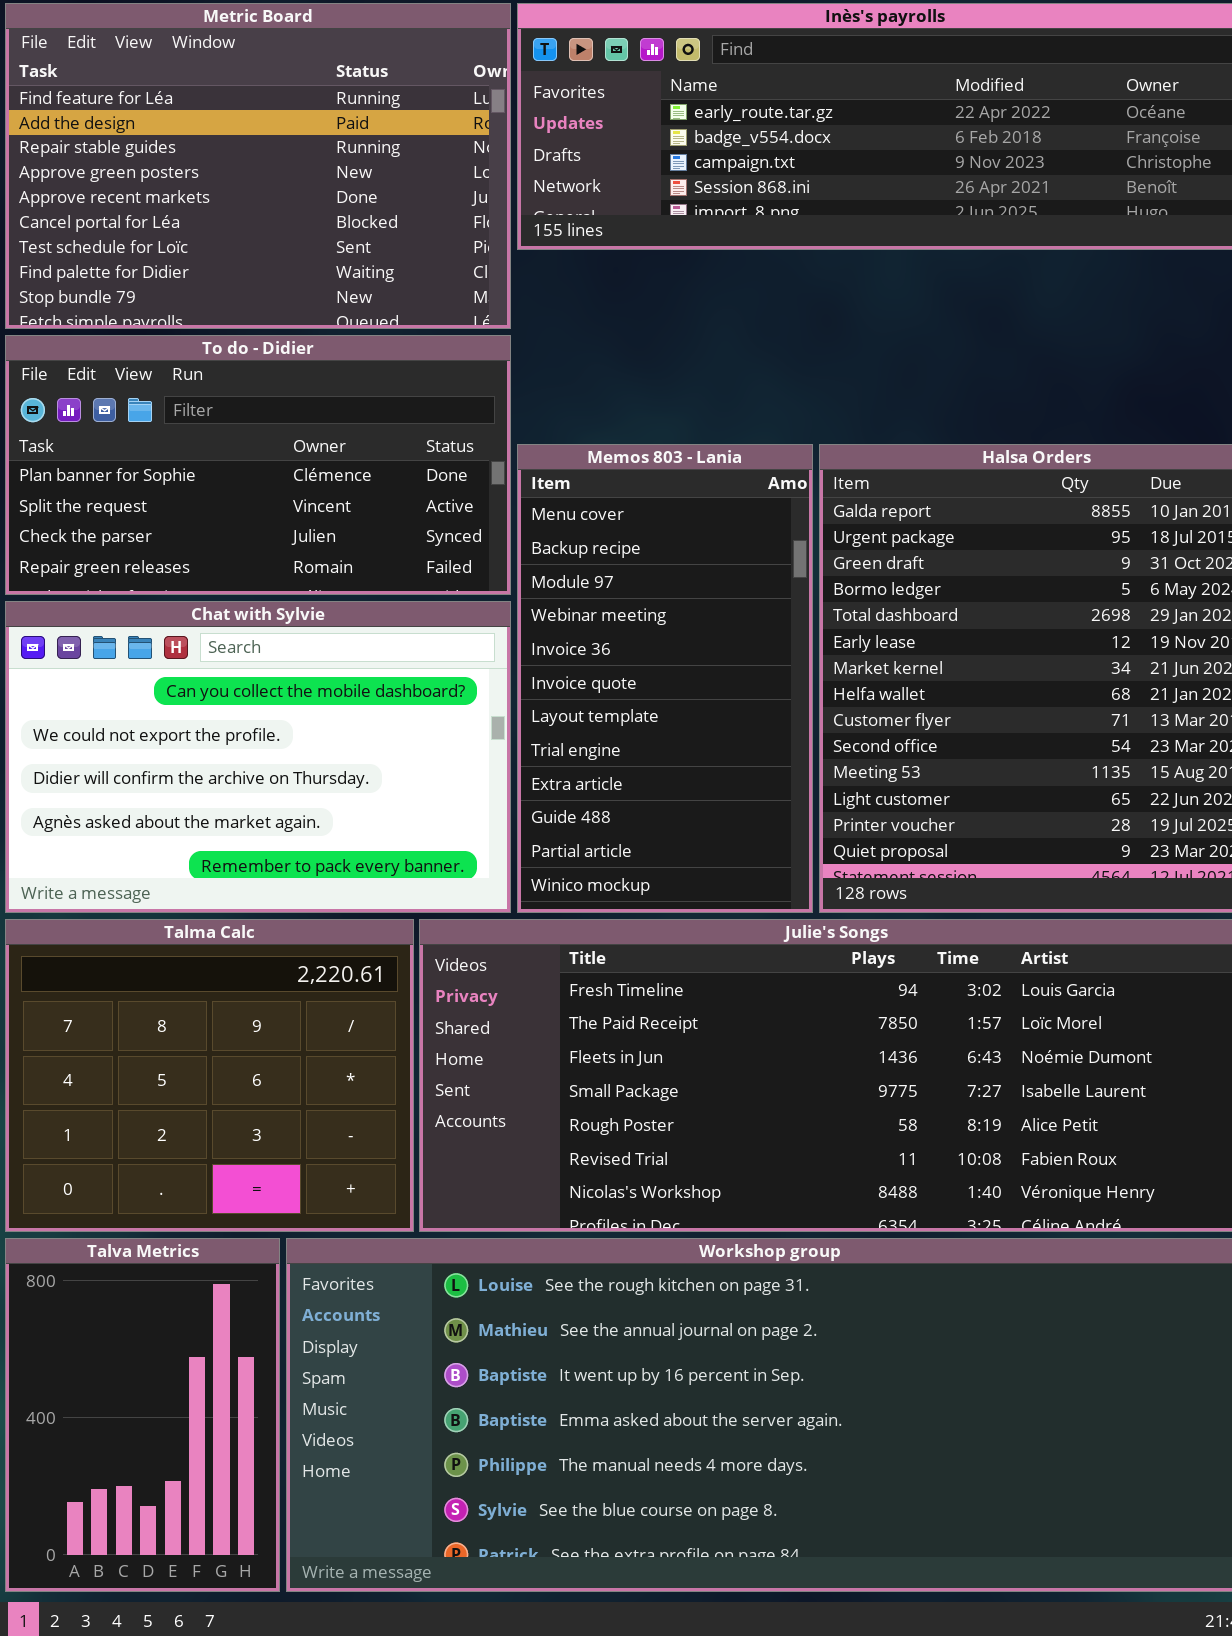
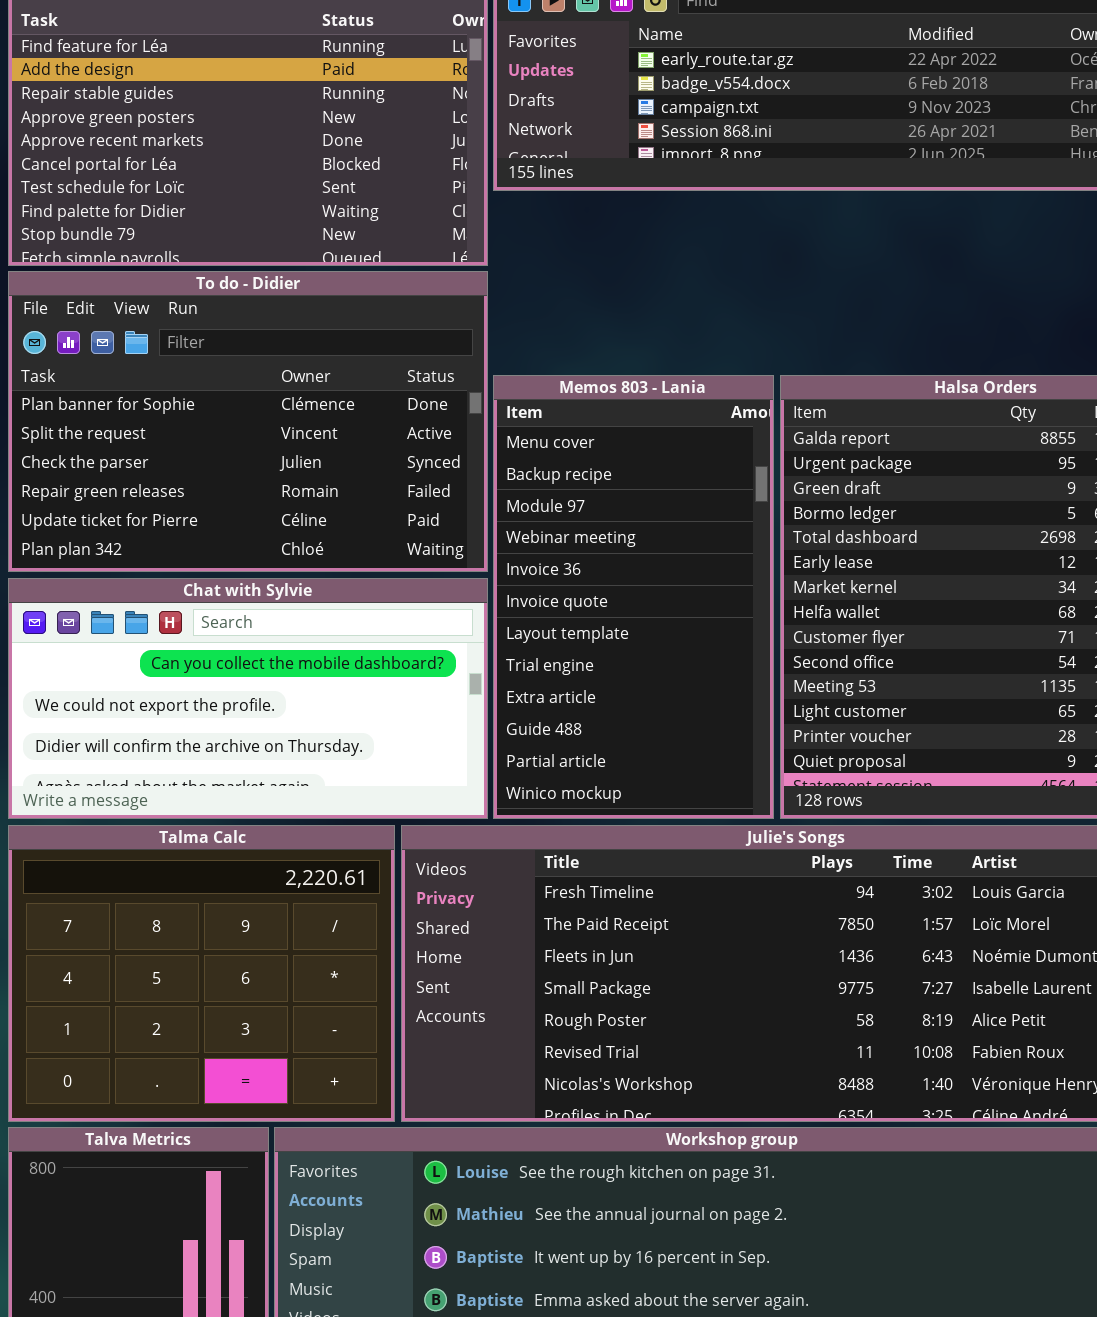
To do - Didier: [5,335,511,595] -> [8,271,488,572], resized
Chat with Sylvie: [5,601,511,913] -> [8,578,488,819], resized

